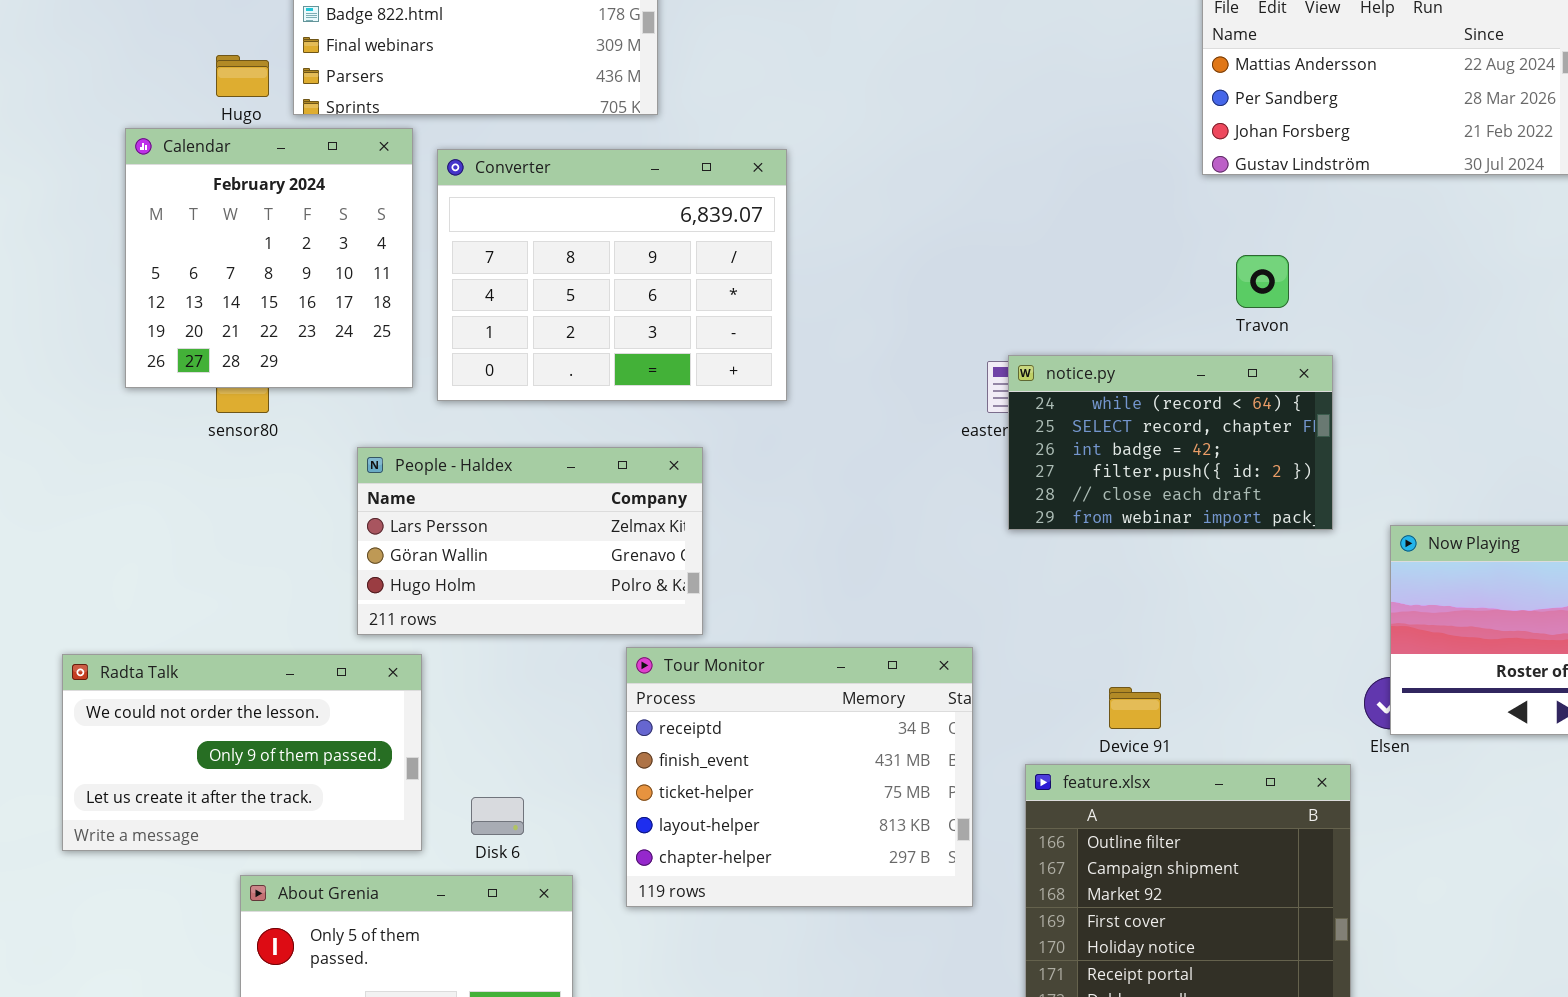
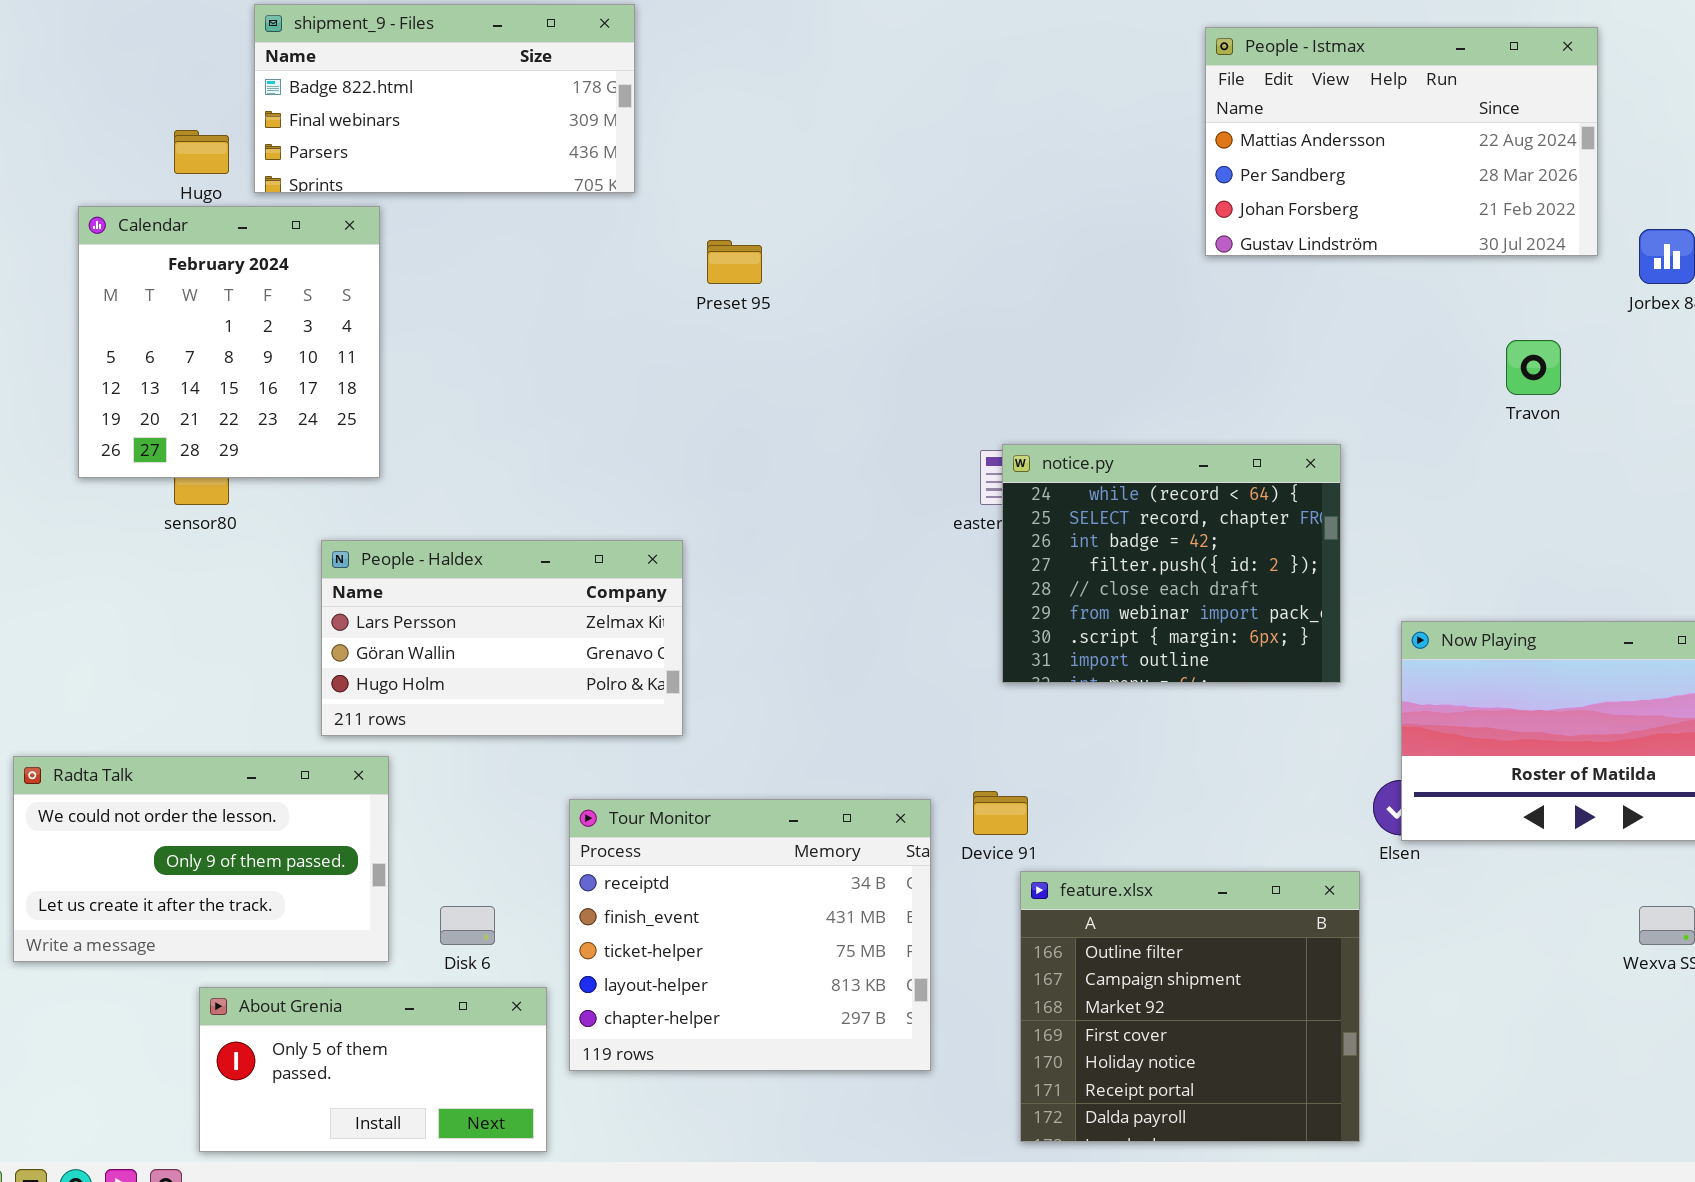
Converter: [437,149,787,401] -> none, closed
Travon: [1236,255,1289,308] -> [1506,340,1561,395], moved
notice.py: [1008,355,1333,530] -> [1002,444,1341,683], resized
Tour Monitor: [626,647,973,907] -> [569,799,931,1071], moved
Device 91: [1109,687,1161,729] -> [973,791,1028,835], moved

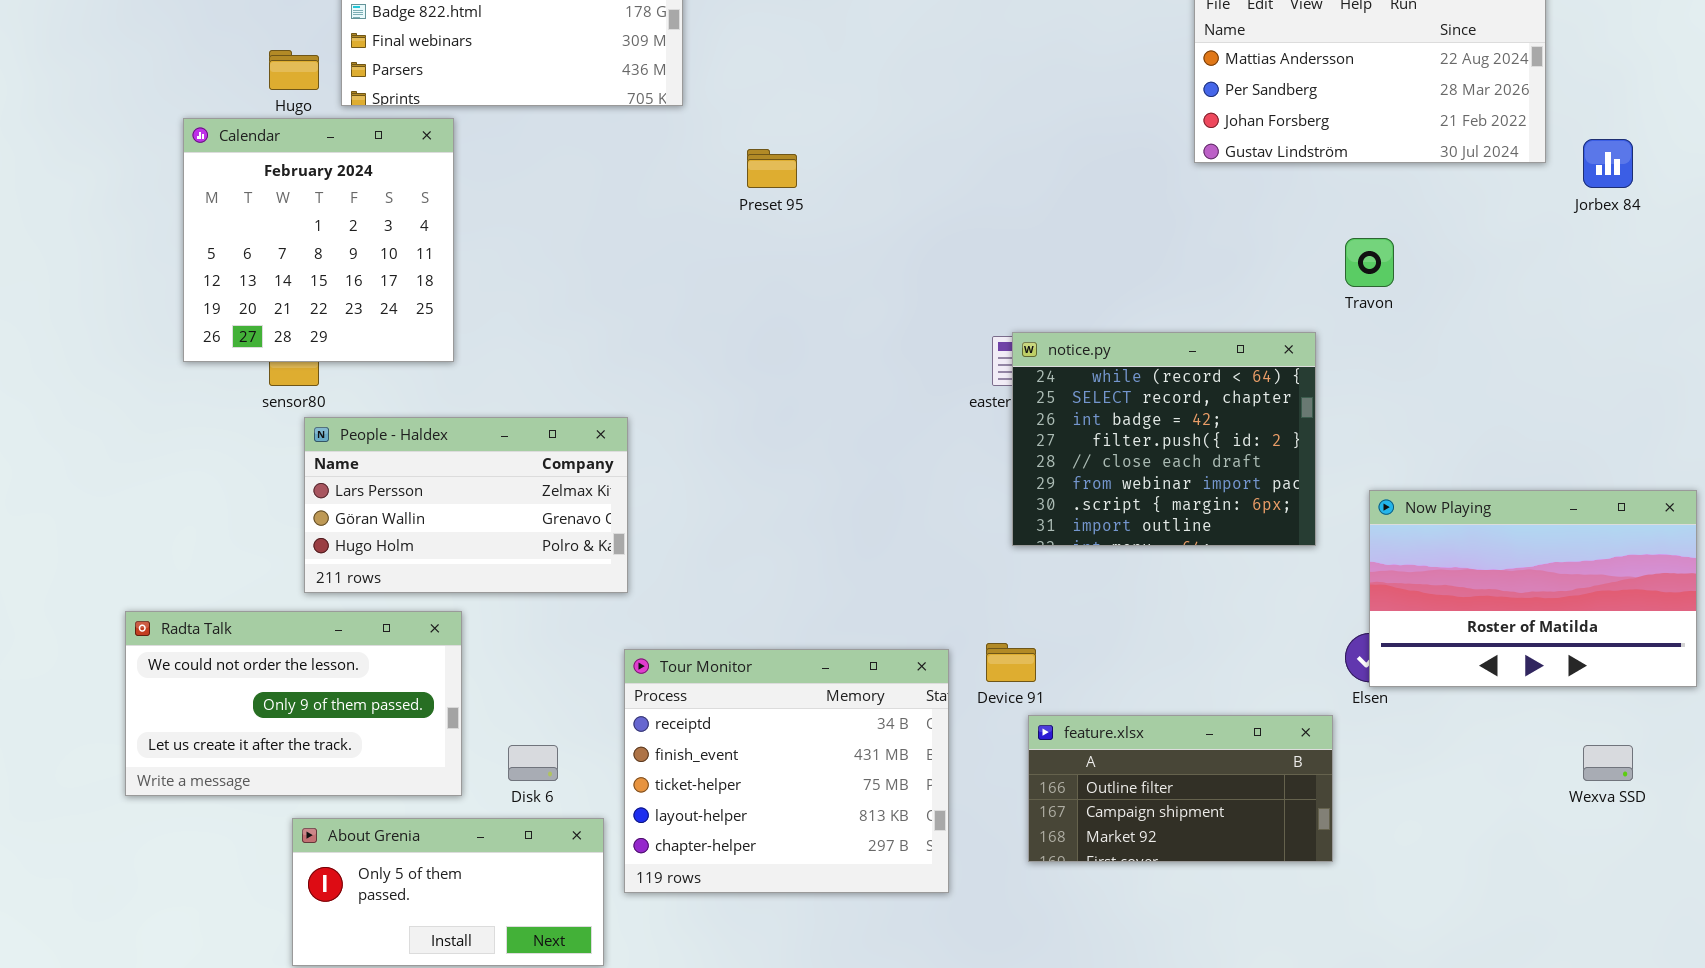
Travon: [1506,340,1561,395] -> [1345,238,1394,287], moved
People - Haldex: [321,540,683,736] -> [304,417,628,593], moved
feature.xlsx: [1020,871,1360,1142] -> [1028,715,1333,862], resized

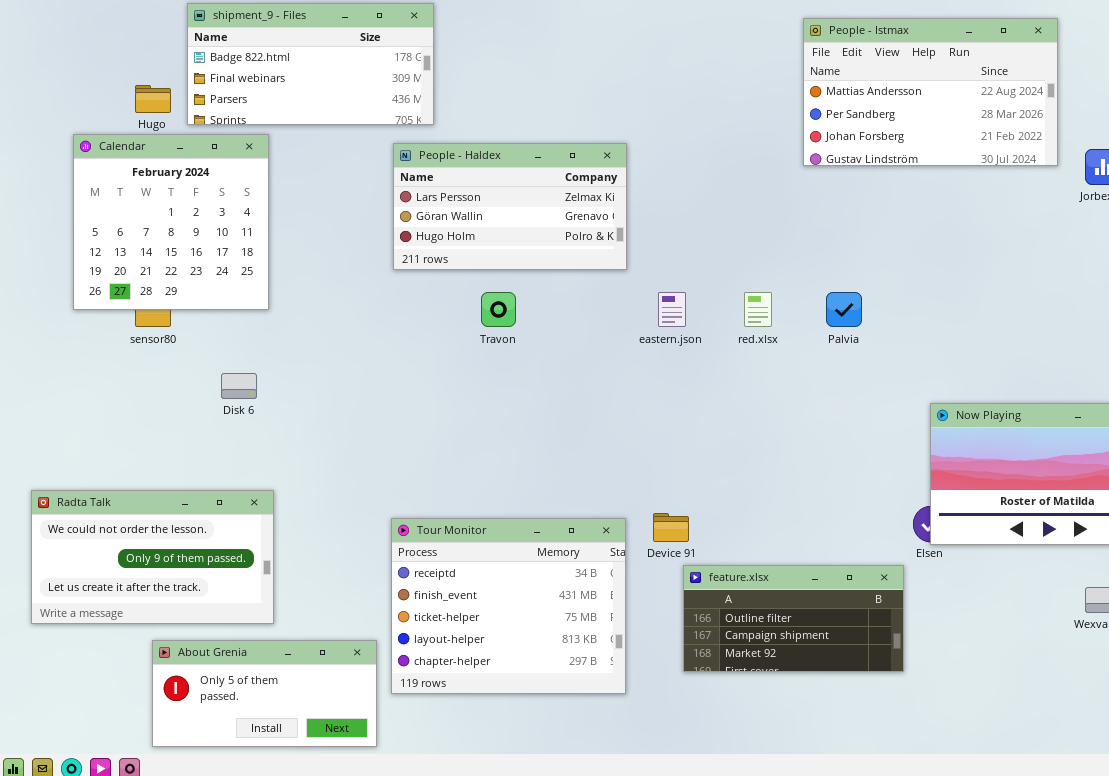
Travon: [1345,238,1394,287] -> [481,292,516,327], moved
notice.py: [1012,332,1316,546] -> none, closed
People - Haldex: [304,417,628,593] -> [393,143,627,270], moved
Disk 6: [508,745,558,781] -> [221,373,257,399], moved

